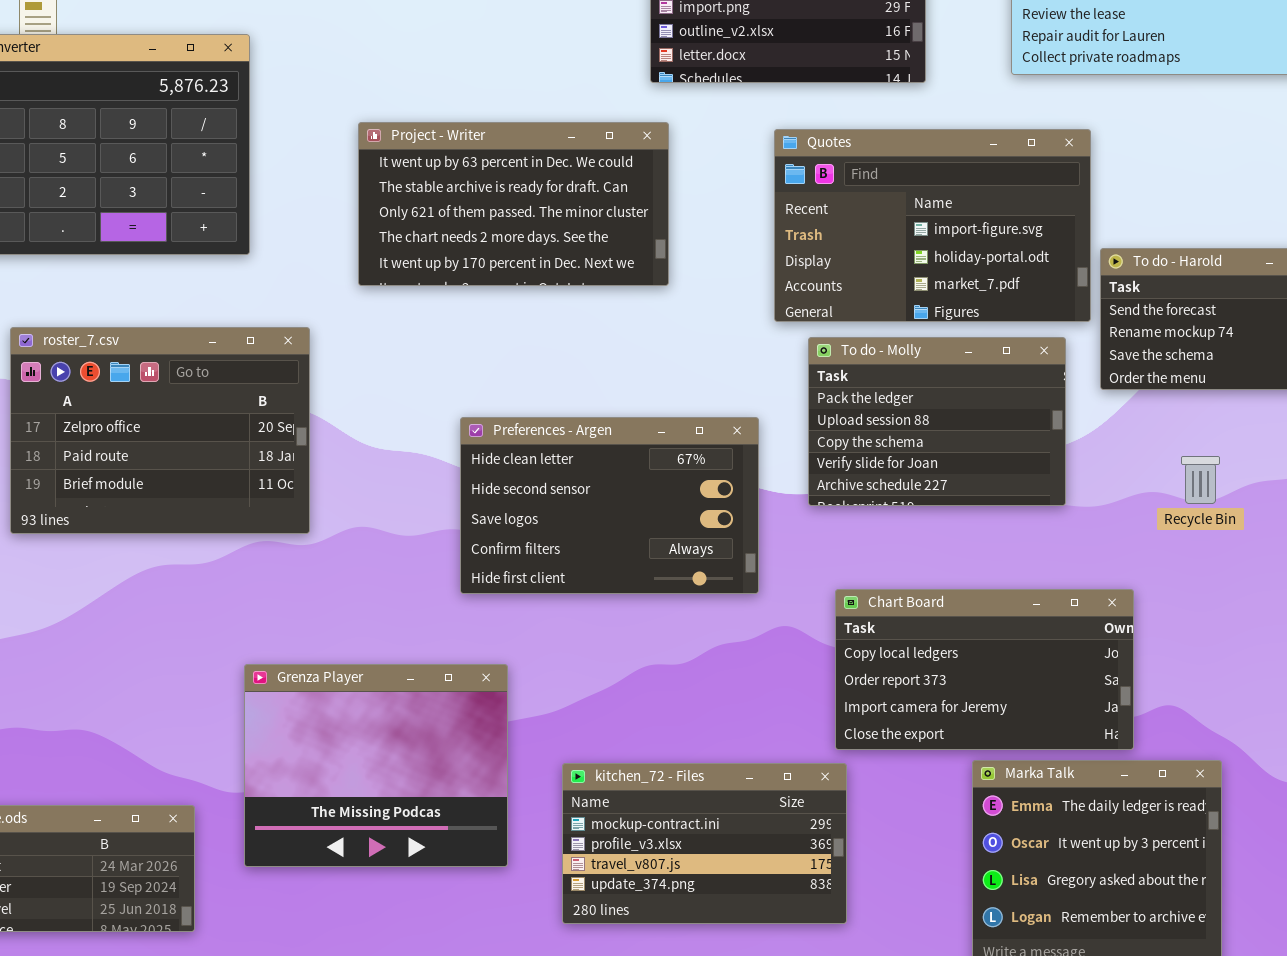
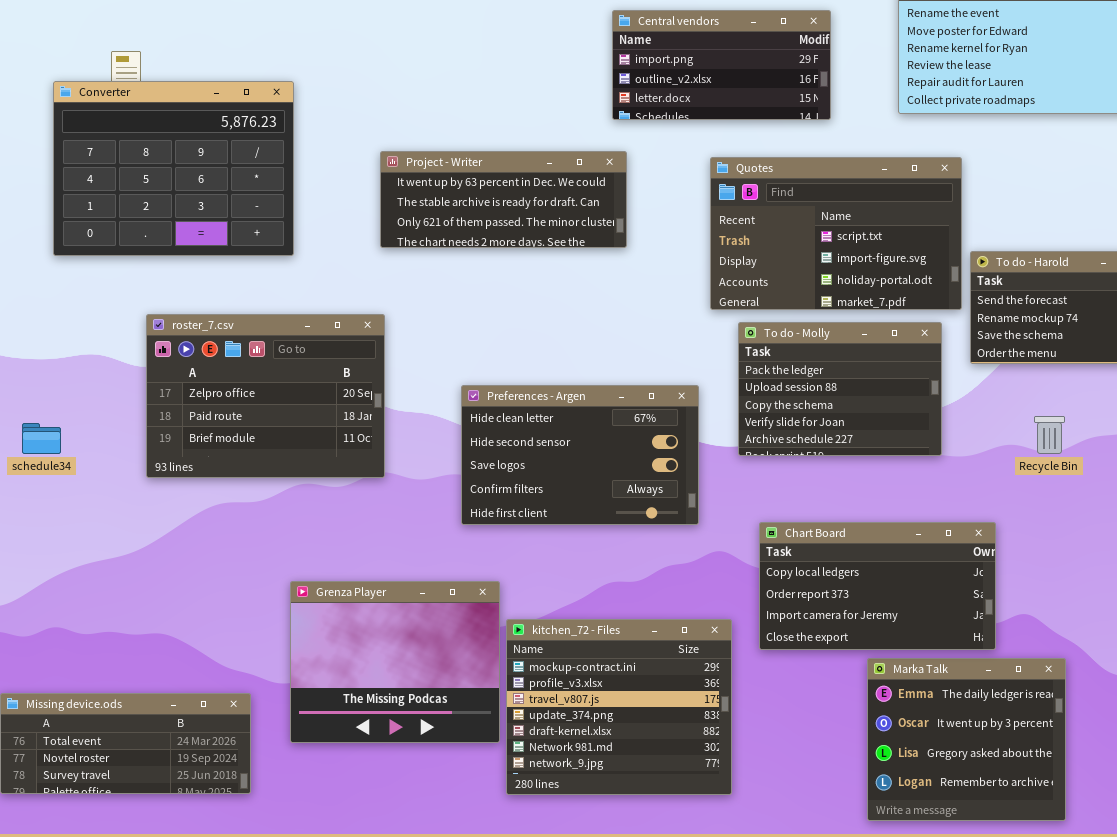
Project - Writer: [358,122,669,286] -> [380,151,627,248], resized
Quotes: [774,129,1091,322] -> [710,157,962,310], scrolled up 1 row
roster_7.csv: [10,327,310,534] -> [146,314,385,478], moved
kitchen_72 - Files: [562,763,847,924] -> [506,619,732,795], moved, resized

